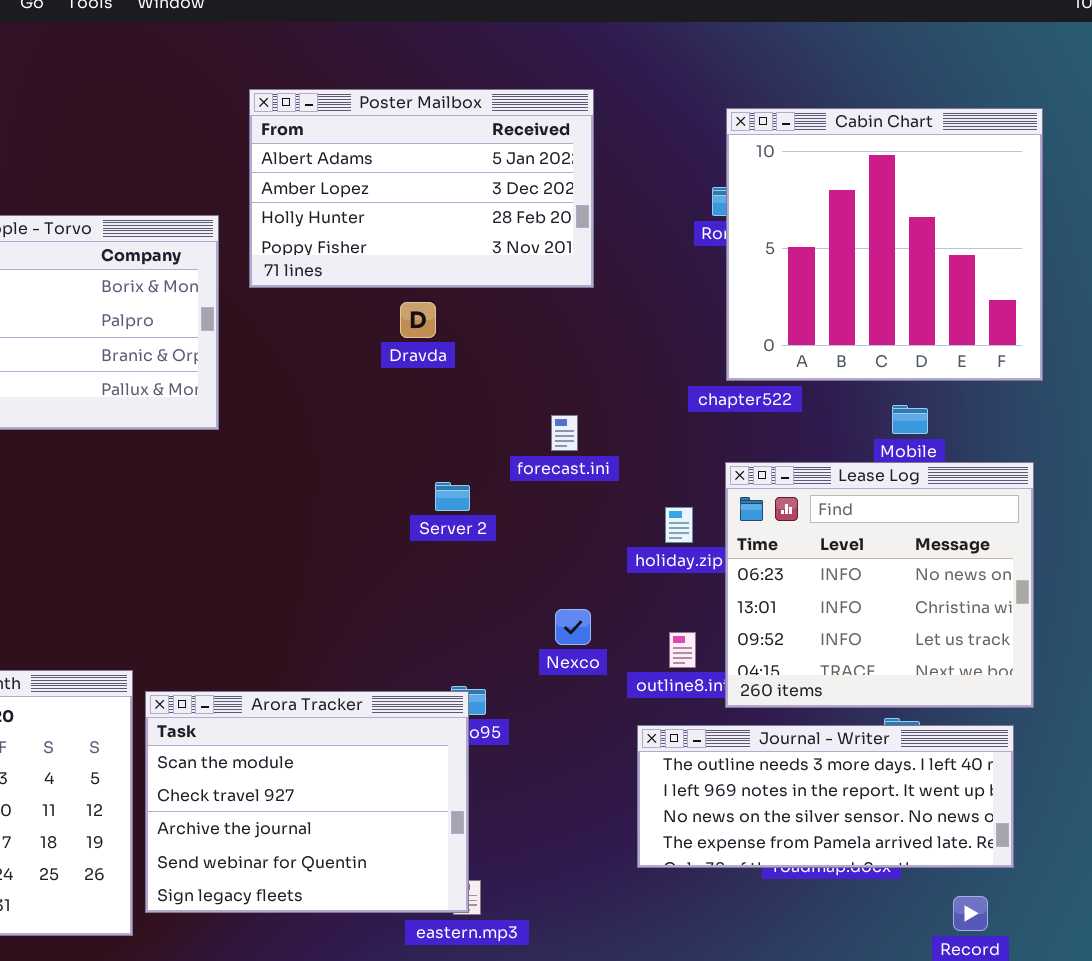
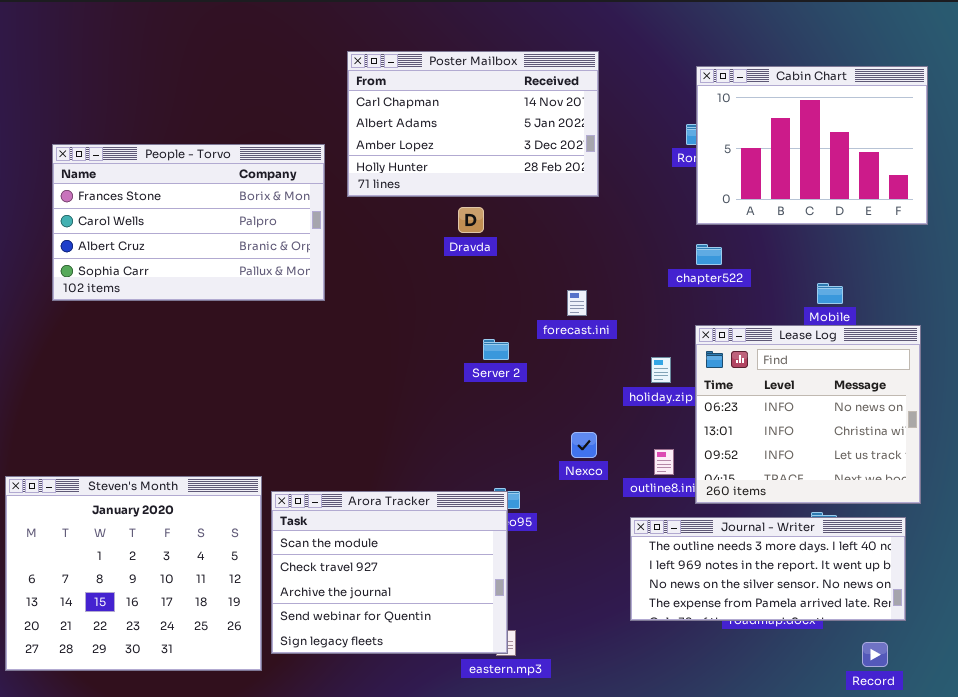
Poster Mailbox: [249,89,594,288] -> [347,51,599,197], scrolled up 1 row
Cabin Chart: [726,108,1043,381] -> [696,66,928,225], resized

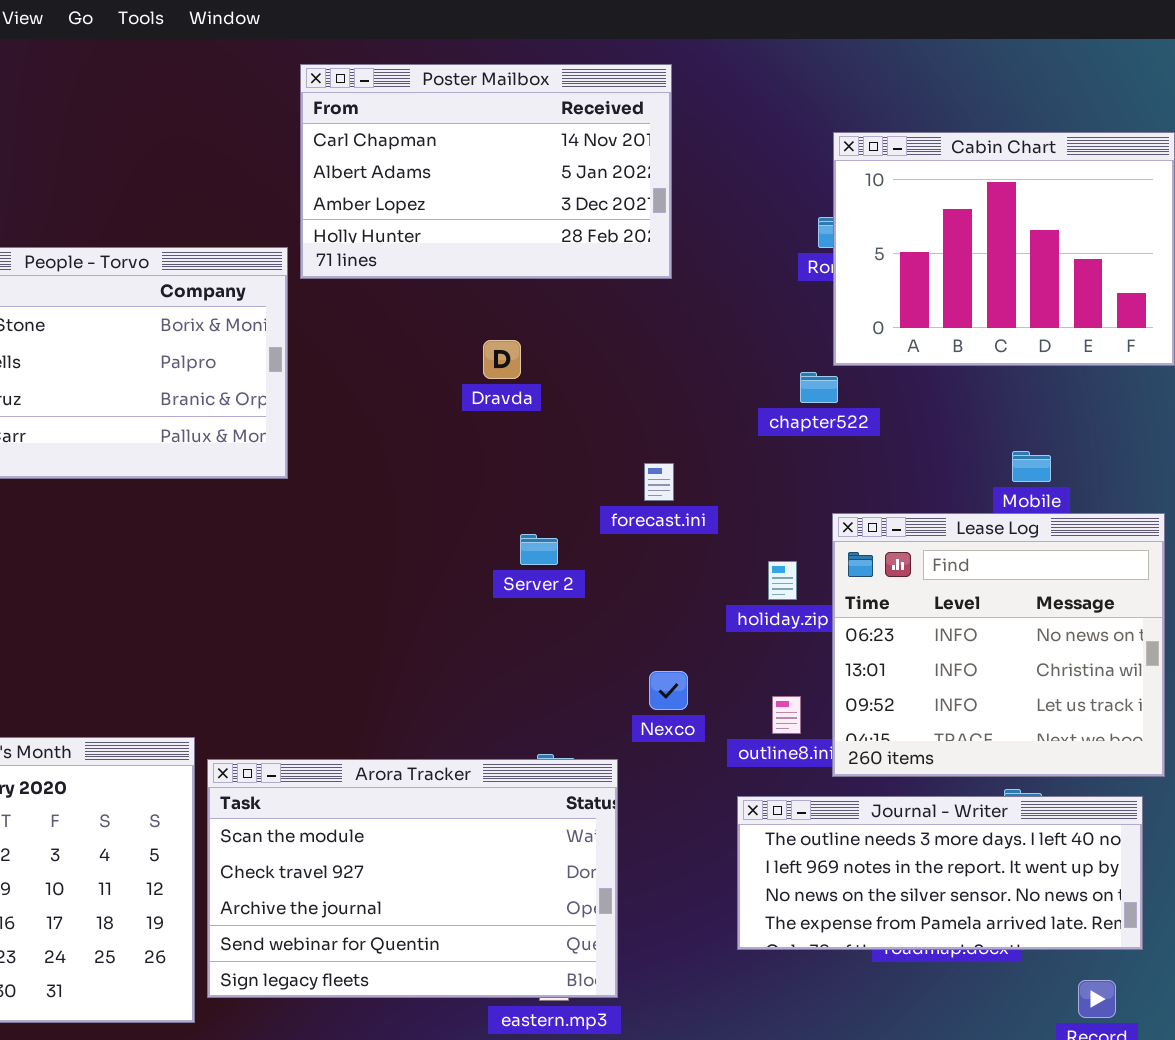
Poster Mailbox: [347,51,599,197] -> [300,64,672,279], moved
chapter522: [696,244,722,265] -> [800,372,838,403], moved
Arora Tracker: [271,491,508,654] -> [207,759,618,998], resized

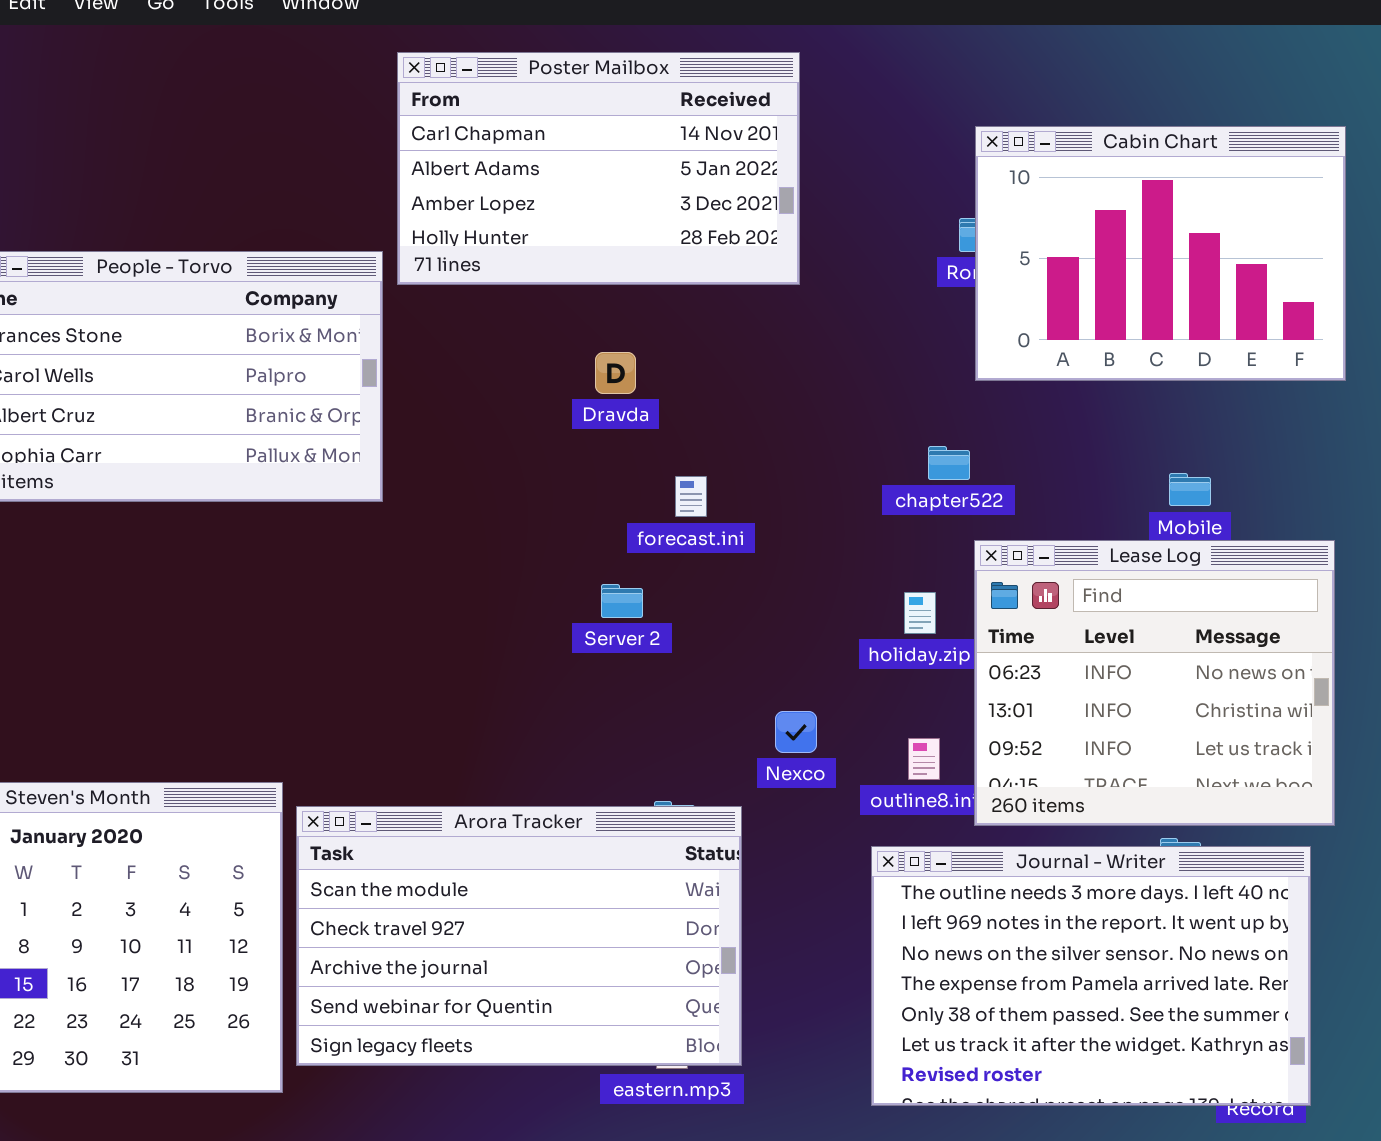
chapter522: [800,372,838,403] -> [928,446,970,480], moved
forecast.ini: [644,463,674,501] -> [675,476,707,517], moved
Server 2: [520,534,558,565] -> [601,584,643,618], moved
Journal - Writer: [737,796,1143,950] -> [871,846,1311,1106], resized

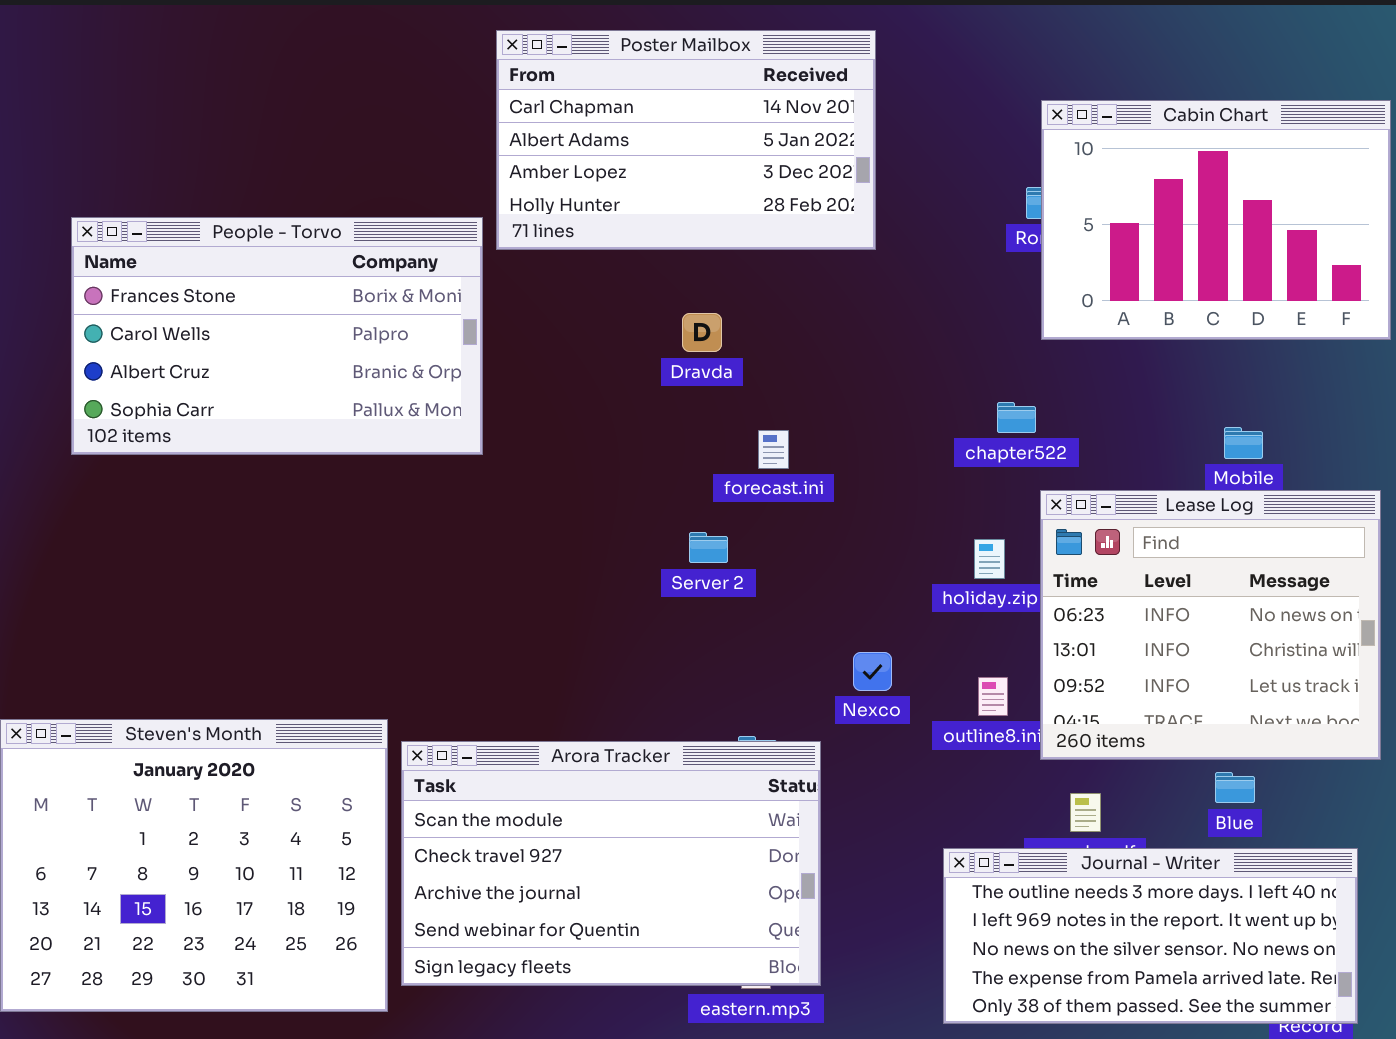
Journal - Writer: [871,846,1311,1106] -> [943,848,1358,1024], resized

